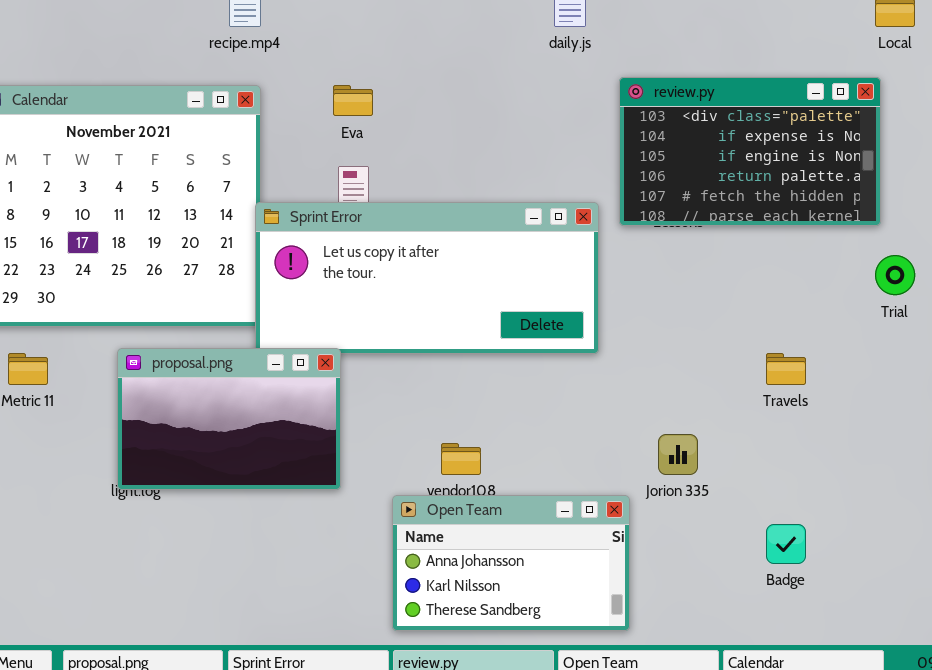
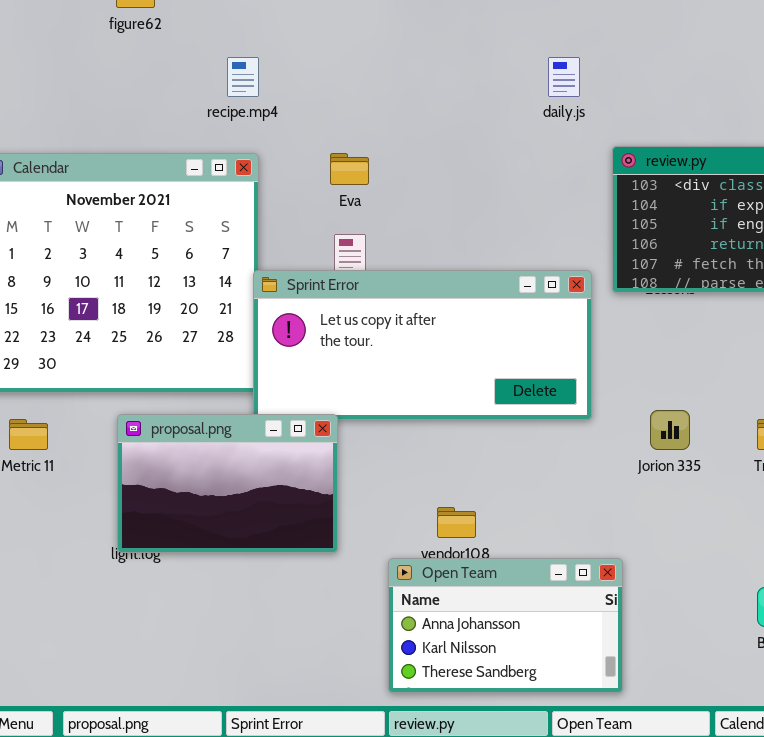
Jorion 335: [658,434,698,475] -> [650,410,690,450], moved

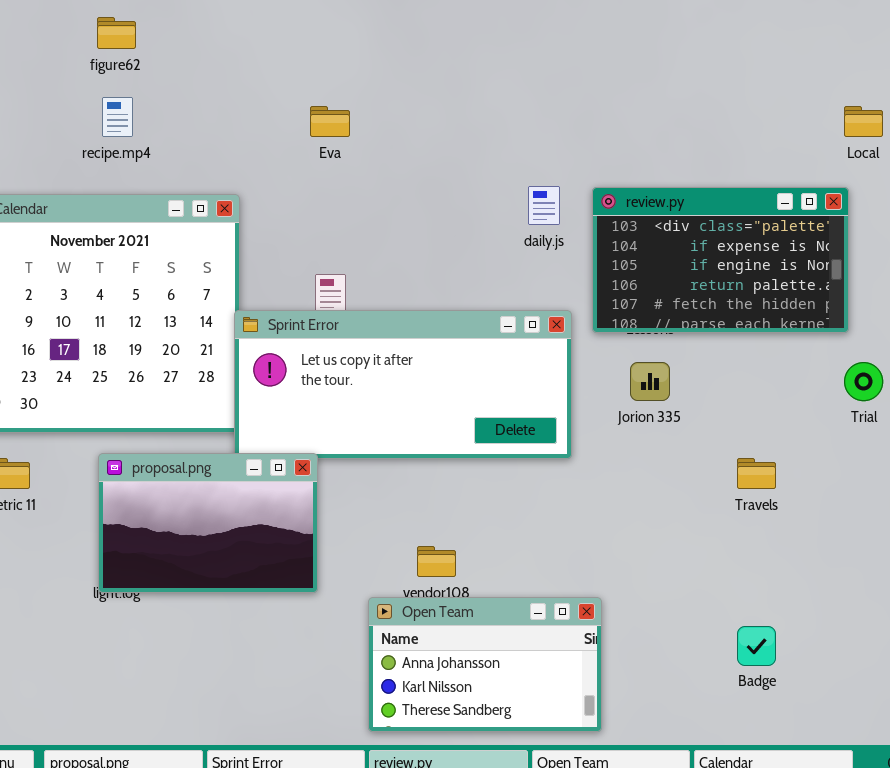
recipe.mp4: [227,57,259,97] -> [102,97,133,137], moved
daily.js: [548,57,580,97] -> [528,186,560,225], moved
Eva: [330,153,369,185] -> [310,106,350,137], moved
Jorion 335: [650,410,690,450] -> [630,362,670,401], moved

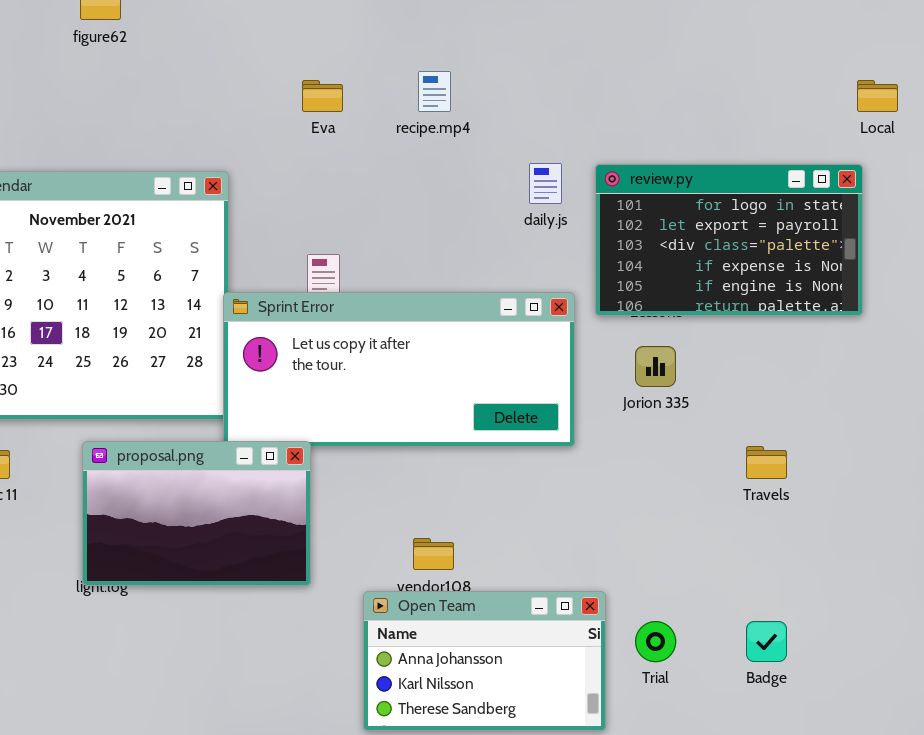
recipe.mp4: [102,97,133,137] -> [418,71,451,112], moved
review.py: [592,187,849,333] -> [595,164,863,316], scrolled up 2 rows
Trial: [844,362,883,401] -> [635,621,676,662], moved

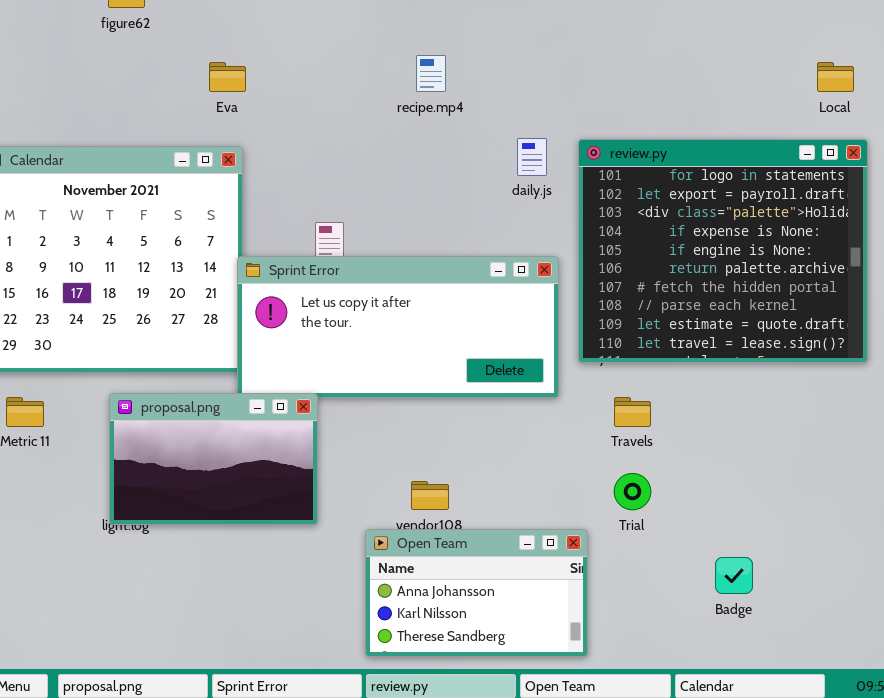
Eva: [302,80,343,112] -> [209,62,246,92], moved
review.py: [595,164,863,316] -> [578,139,868,363], resized
Travels: [746,446,787,479] -> [614,397,651,427], moved
Trial: [635,621,676,662] -> [614,473,651,510], moved

